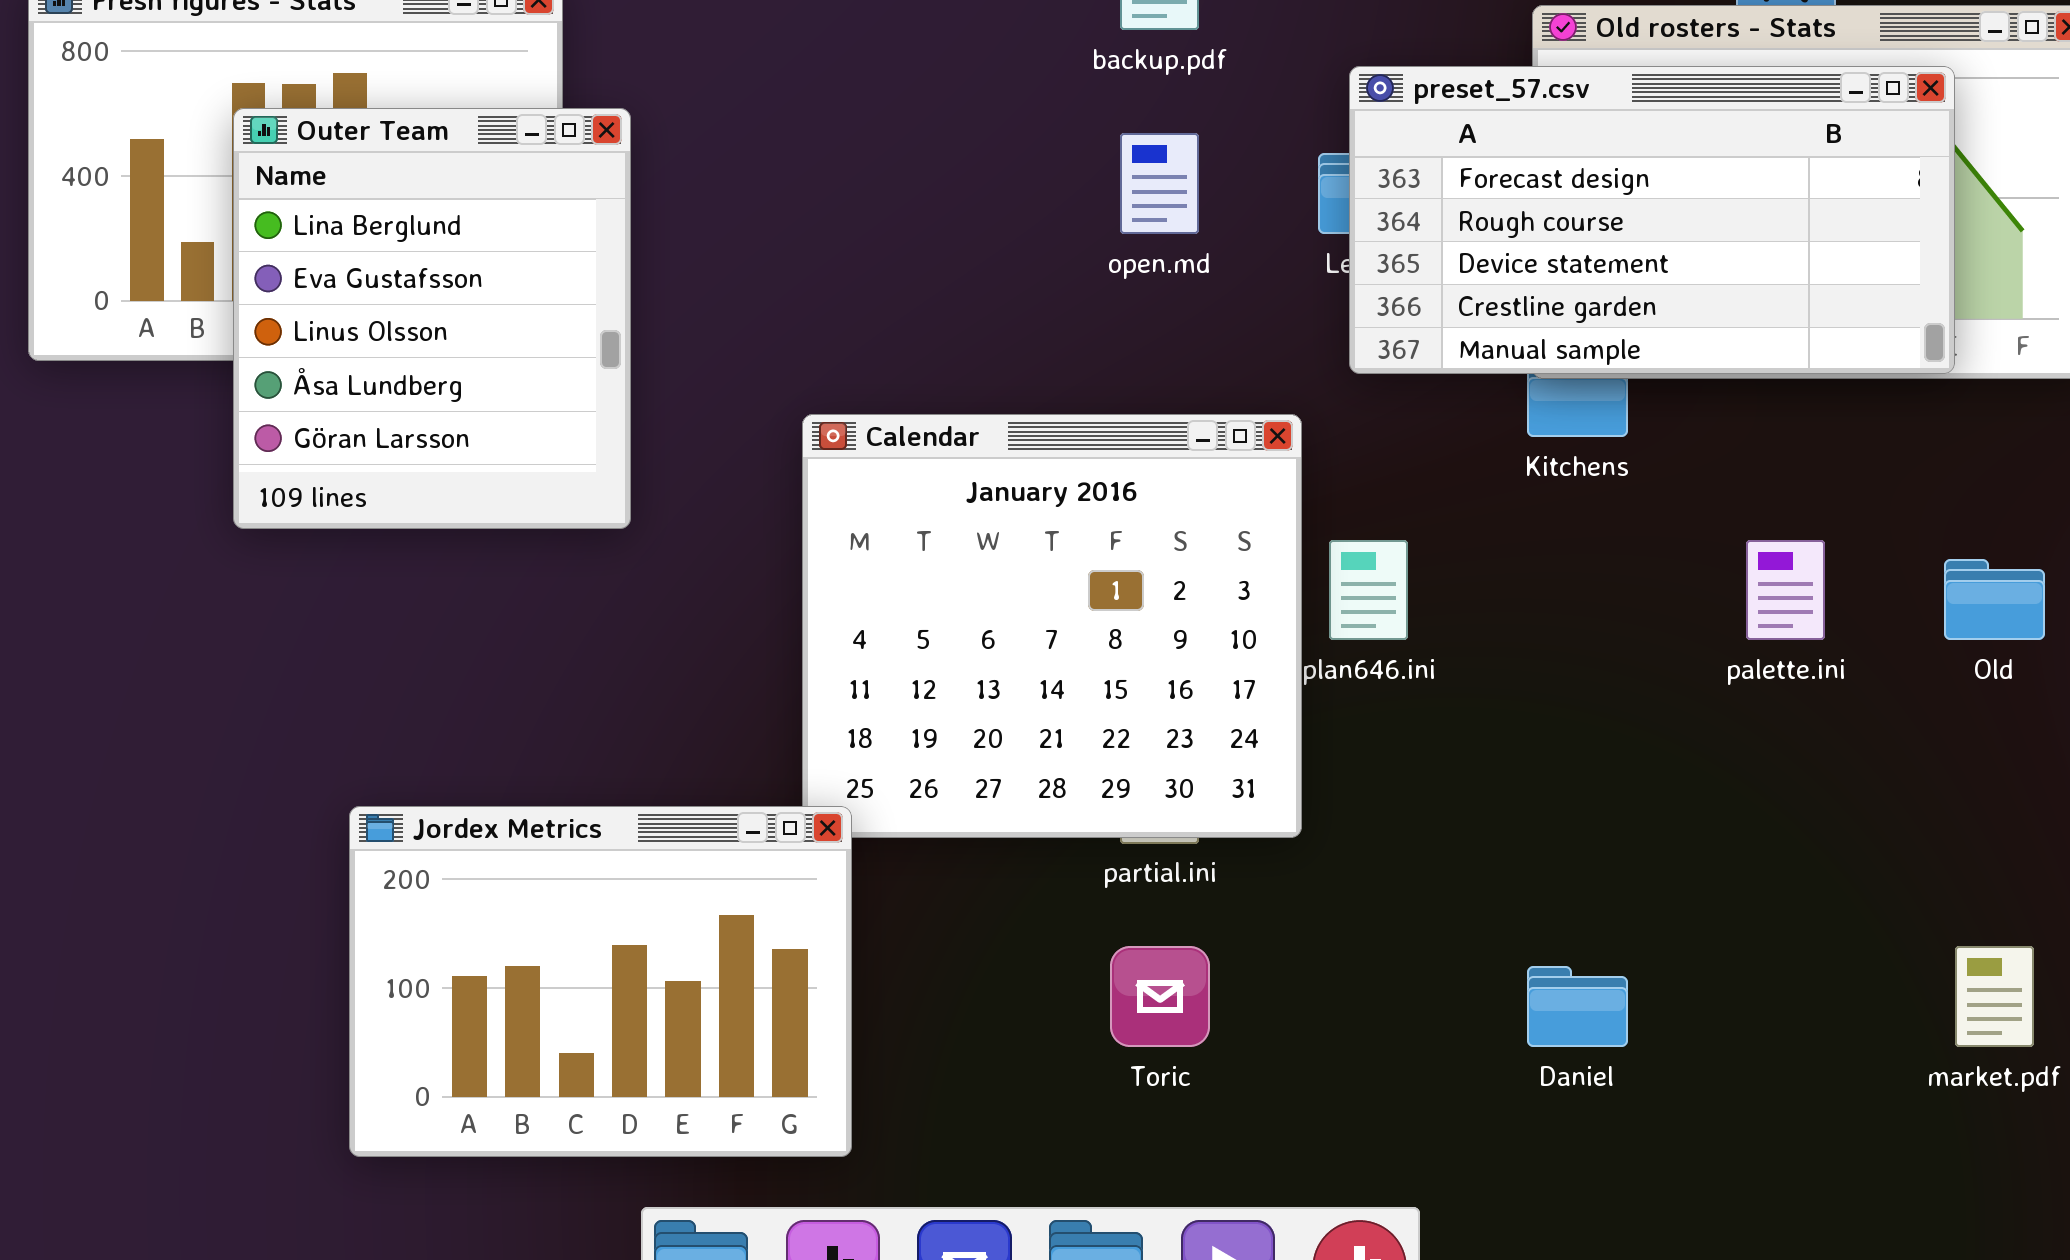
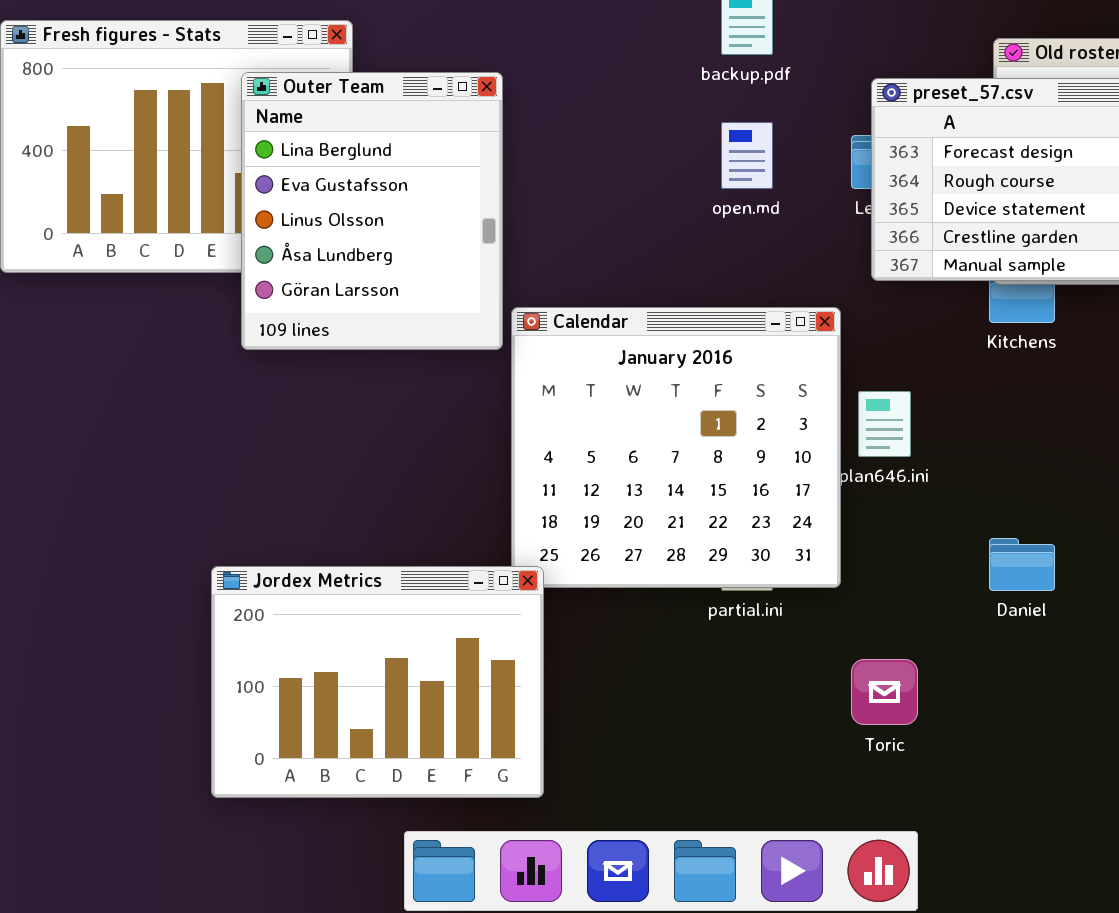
Outer Team: [233,108,631,529] -> [241,72,503,350], moved
Toric: [1110,946,1210,1047] -> [851,659,918,725], moved
Daniel: [1527,966,1628,1047] -> [989,538,1055,591], moved

